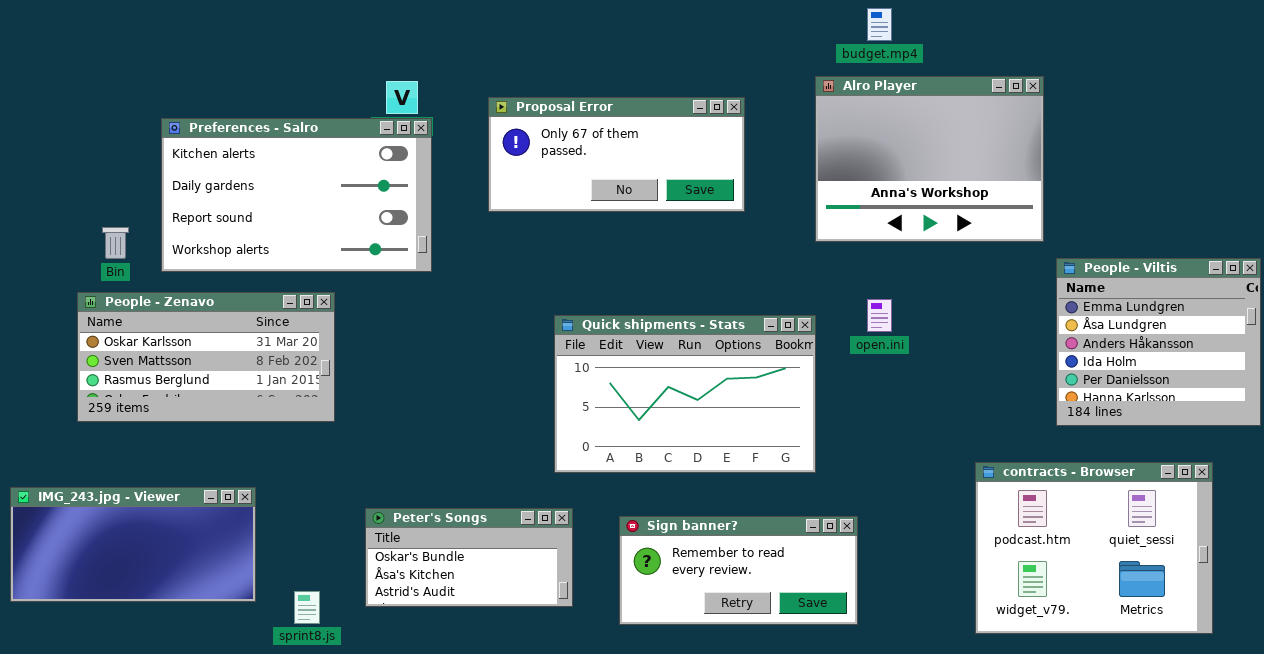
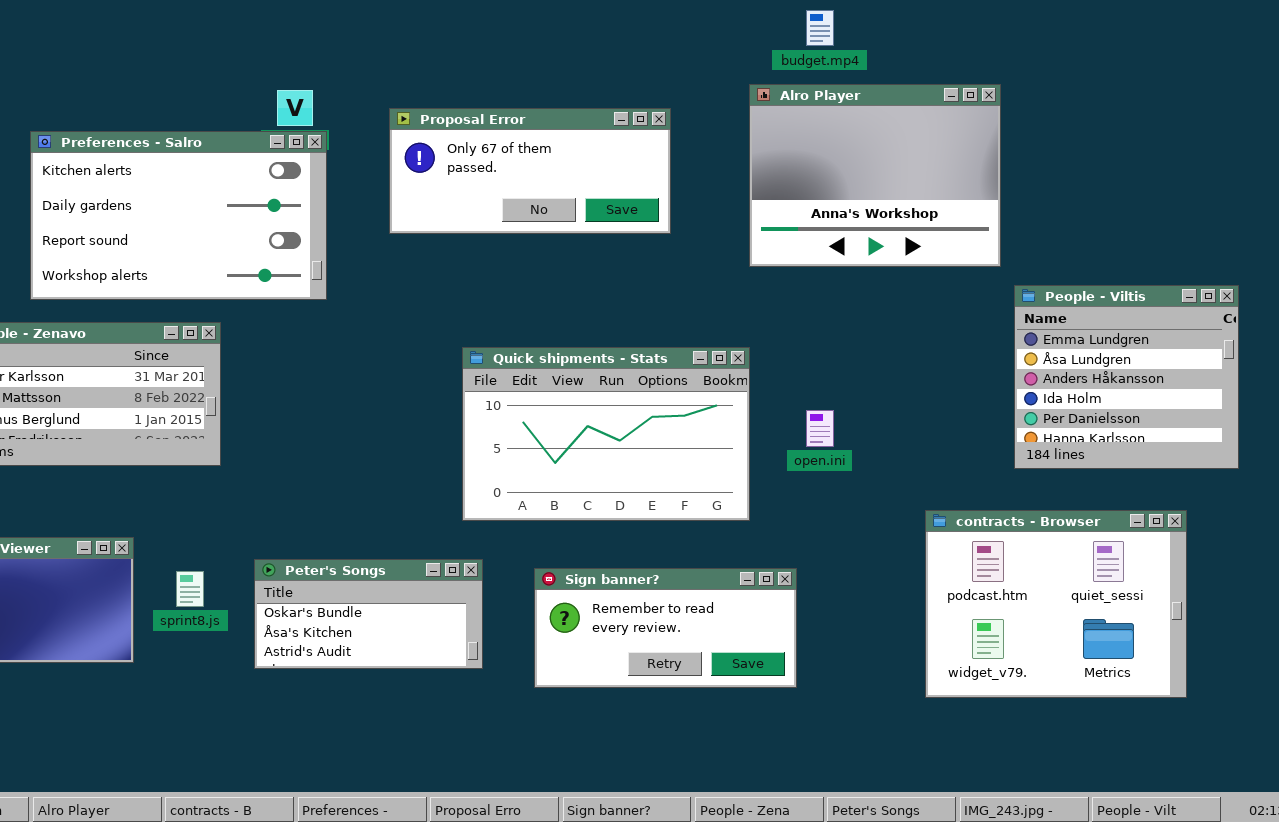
open.ini: [867,299,892,332] -> [806,410,834,447], moved
sprint8.js: [294,591,320,624] -> [176,571,204,607], moved

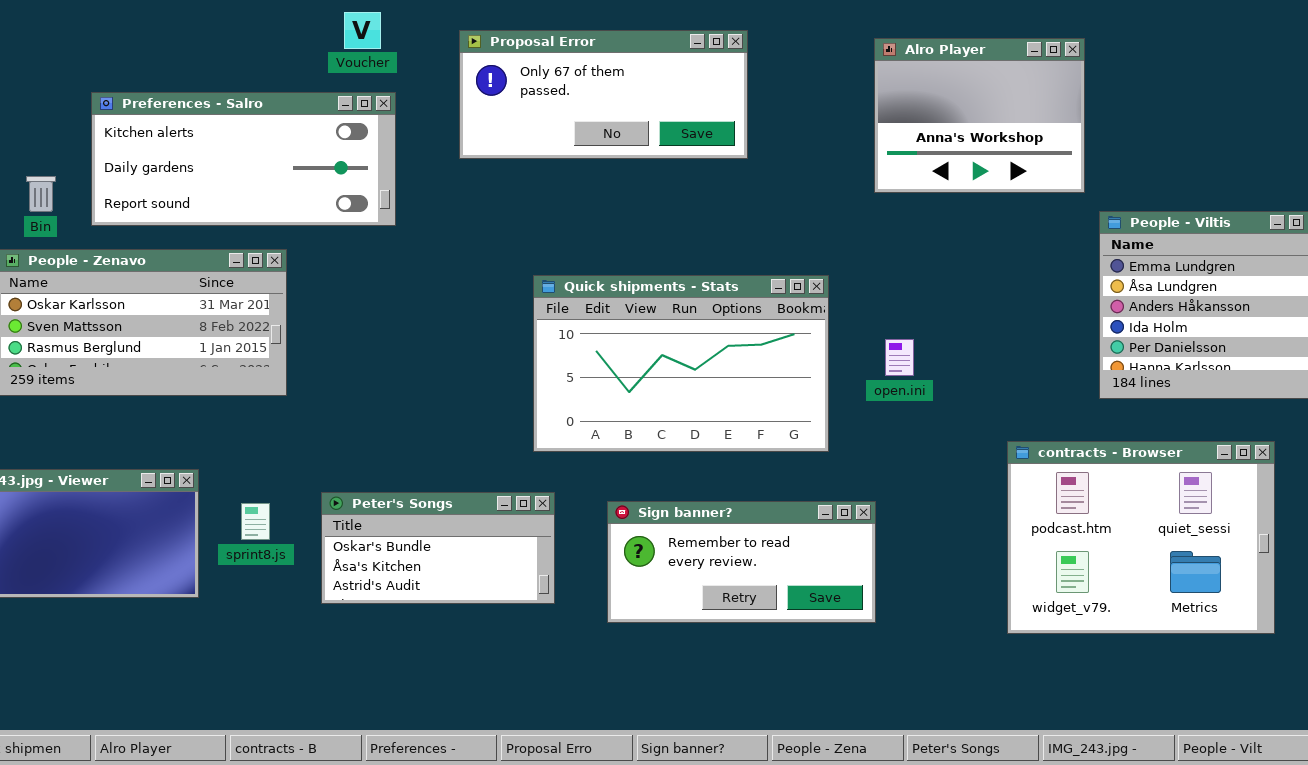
Alro Player: [749,84,1001,267] -> [874,38,1085,193], resized
Preferences - Salro: [30,131,327,300] -> [91,92,396,226], resized

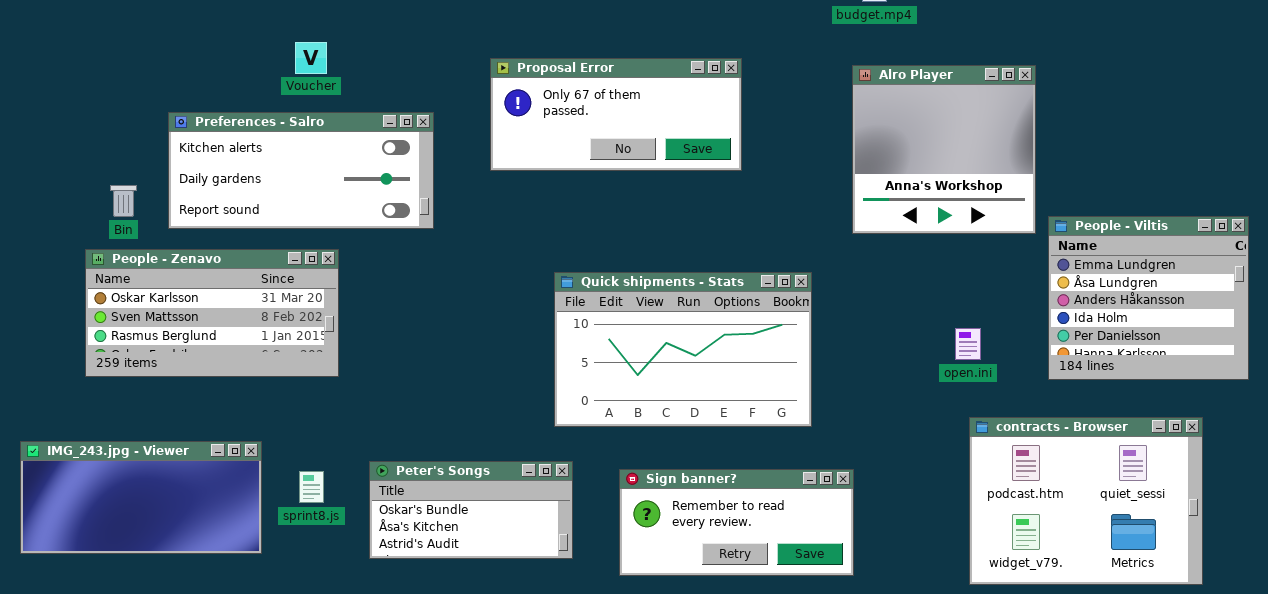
Voucher: [344,12,381,49] -> [295,42,327,74], moved
Alro Player: [874,38,1085,193] -> [852,65,1036,234], resized
open.ini: [885,339,914,376] -> [955,328,981,360], moved

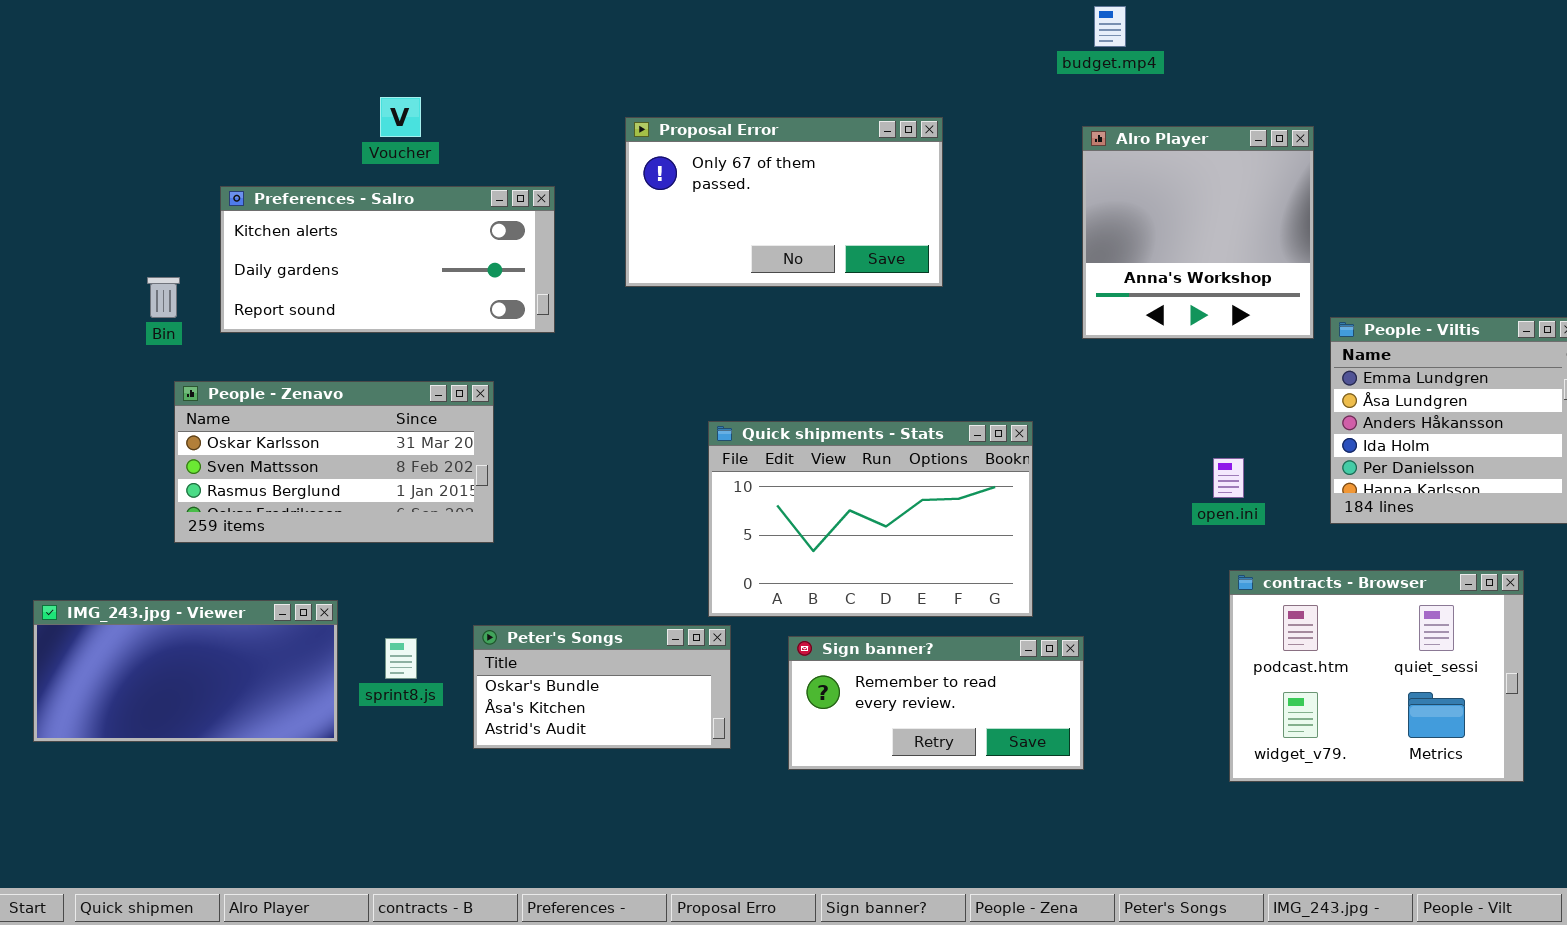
Proposal Error: [490,58,742,171] -> [625,117,943,287], resized
People - Zenavo: [85,249,339,377] -> [174,381,494,543], moved
Quick shipments - Stats: [554,272,812,427] -> [708,421,1033,617], moved

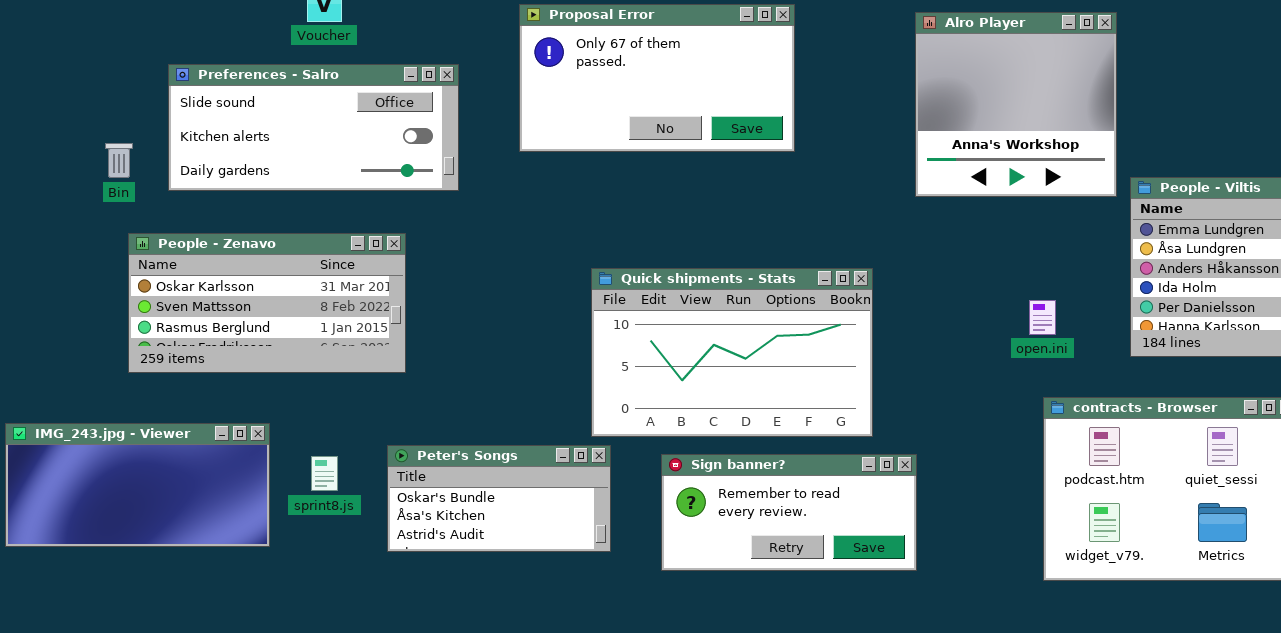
Preferences - Salro: [220,186,555,333] -> [168,64,459,191], scrolled up 1 row

